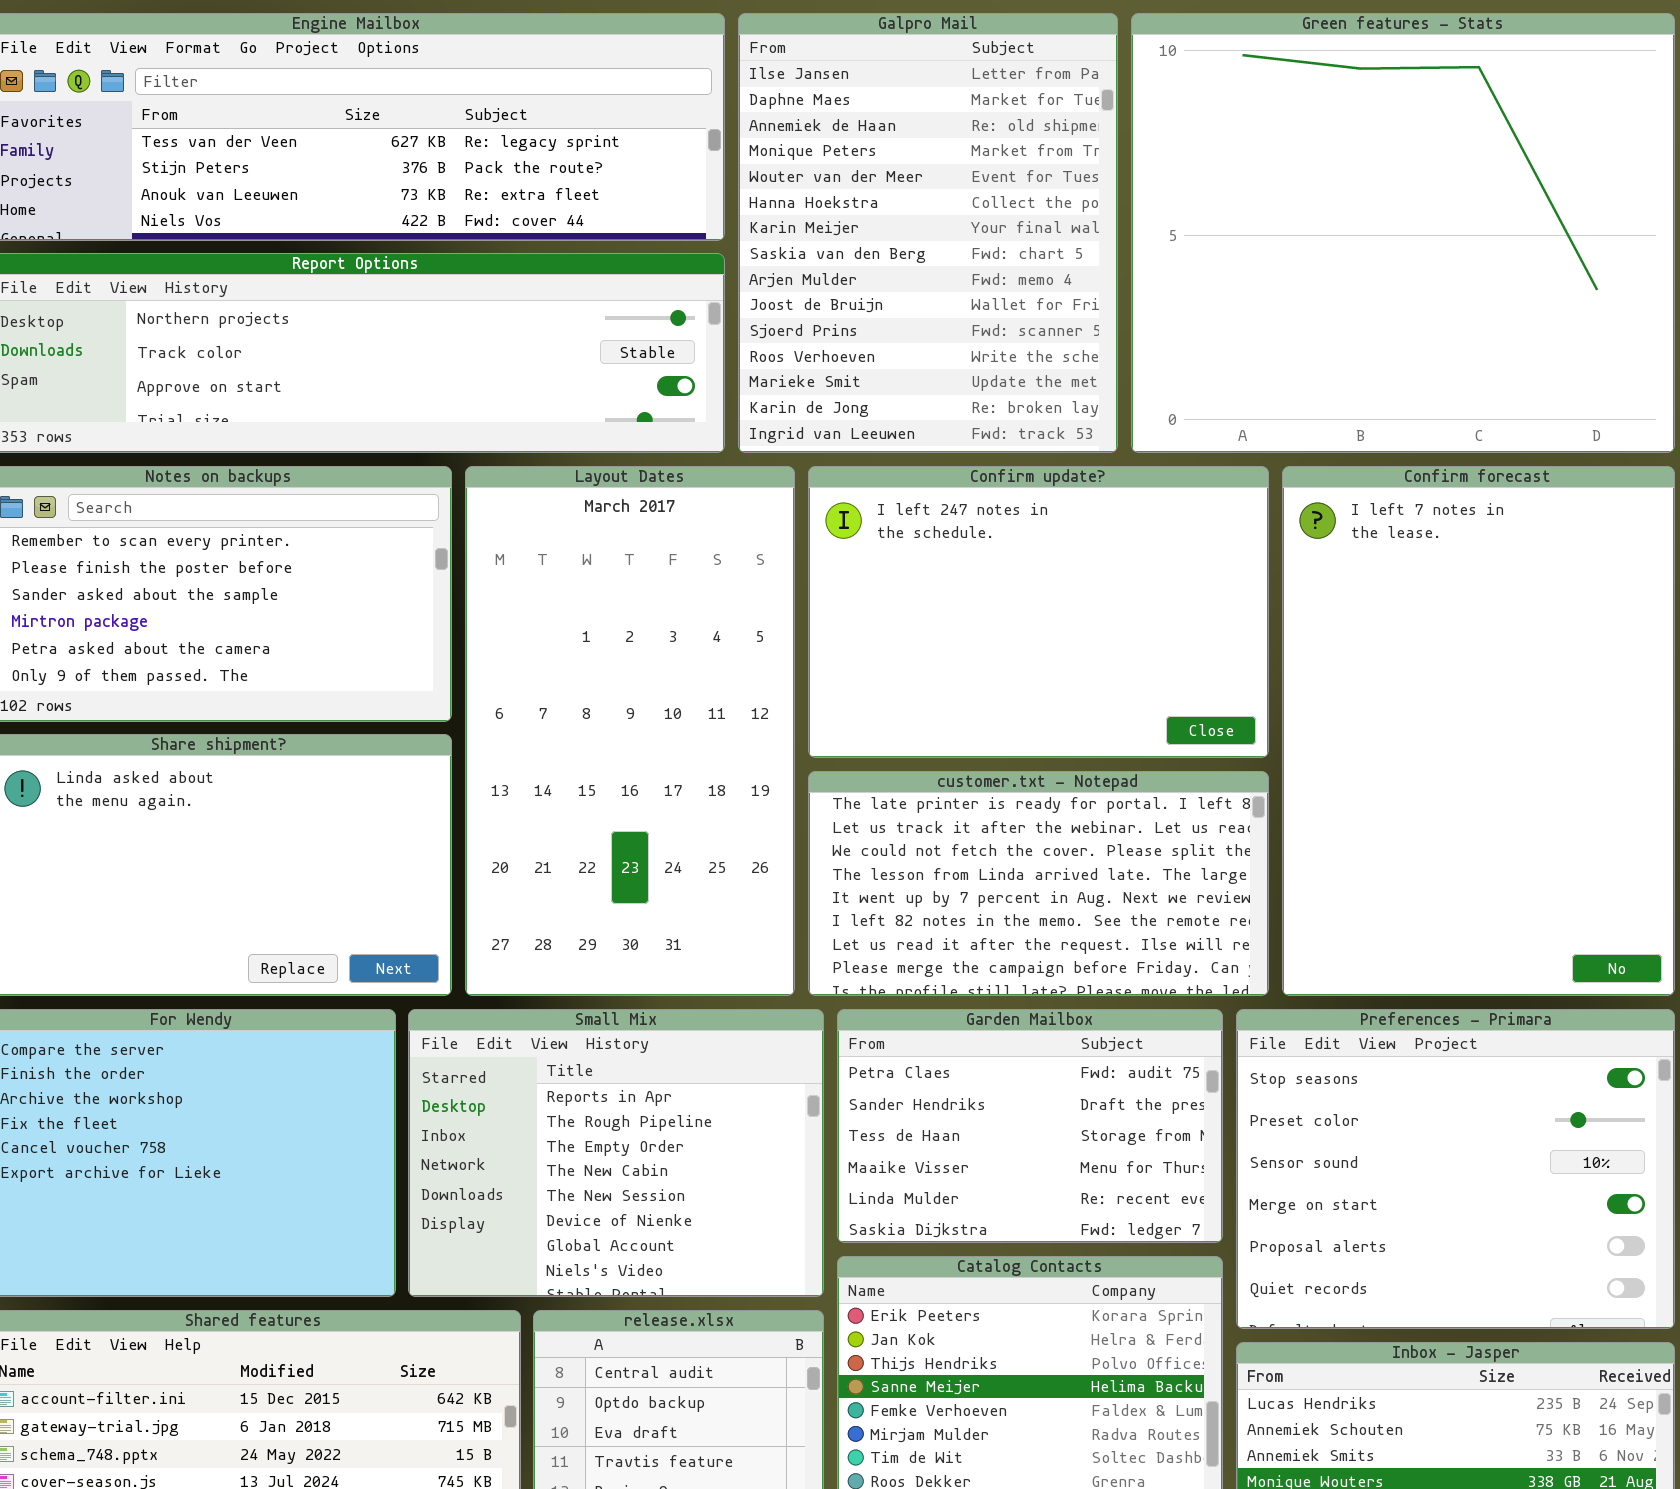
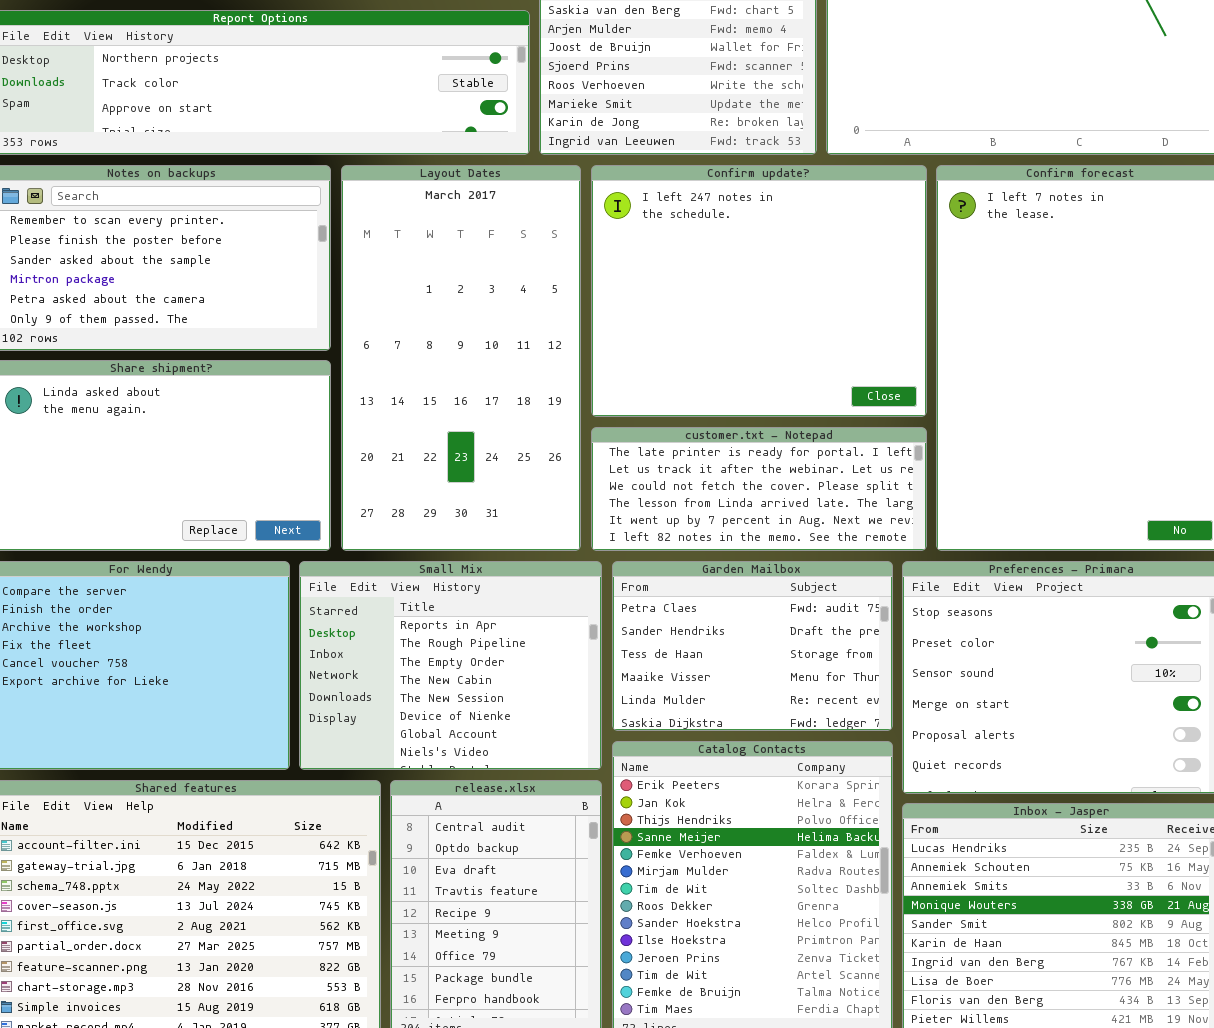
Confirm update?: [808,466,1269,758] -> [591,165,927,417], resized
customer.txt - Notepad: [808,771,1269,996] -> [591,427,927,551], resized

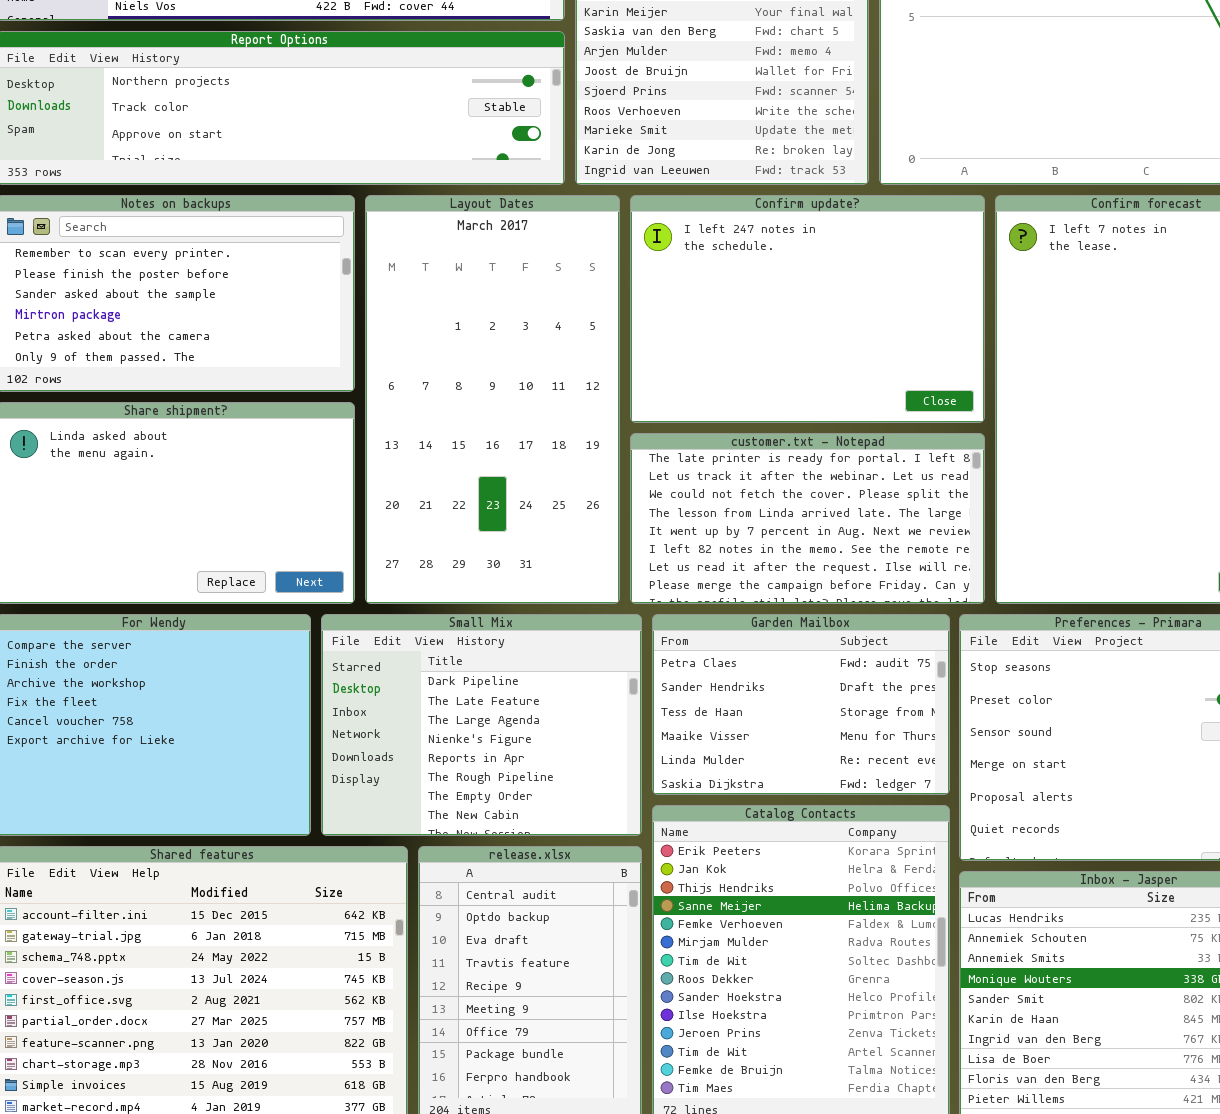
Confirm update?: [591,165,927,417] -> [630,195,985,423], resized
customer.txt - Notepad: [591,427,927,551] -> [630,433,985,604], resized
Small Mix: [299,561,602,770] -> [321,614,642,836], scrolled up 4 rows

